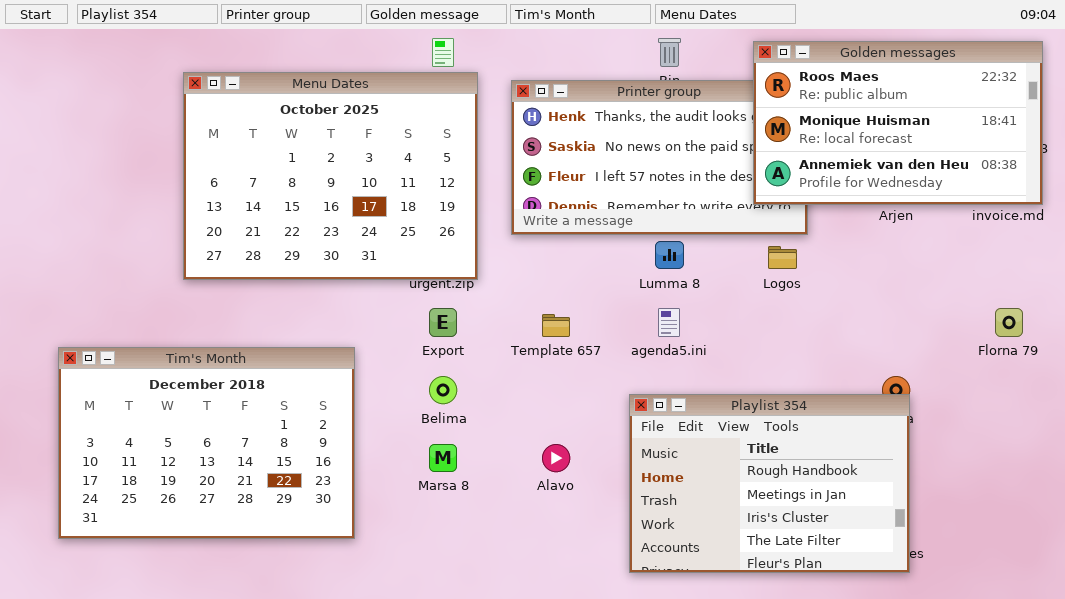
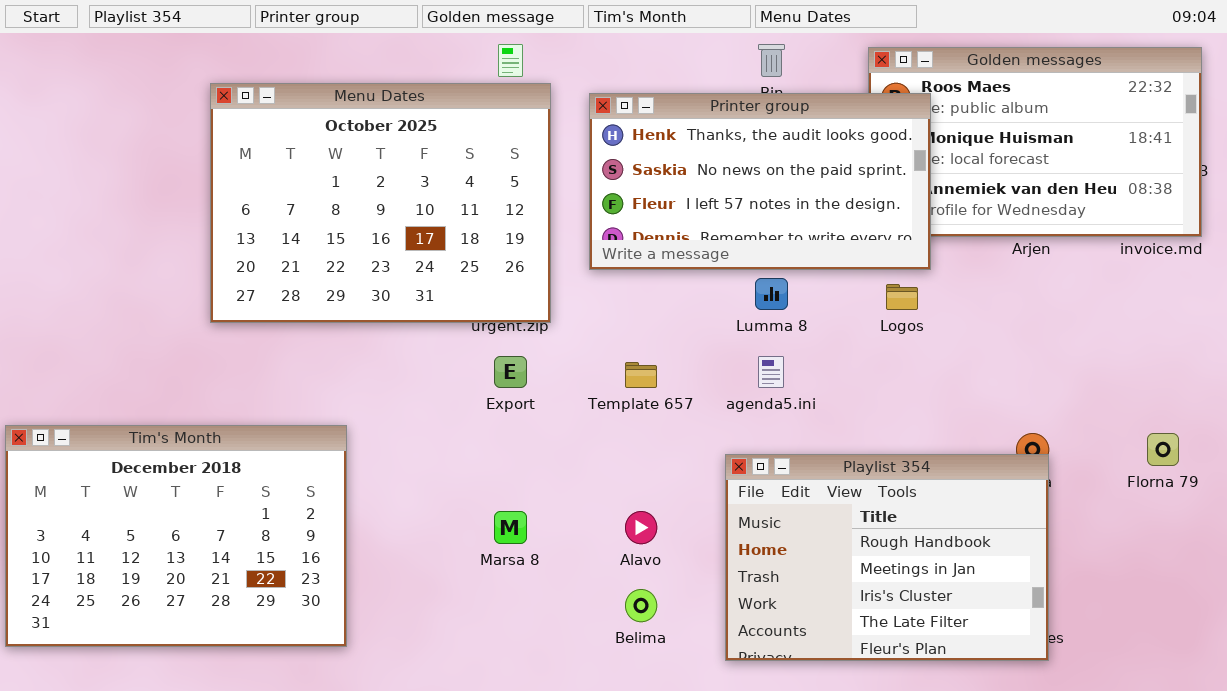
Printer group: [511,80,808,235] -> [589,93,931,270], raised
Florna 79: [995,308,1023,337] -> [1147,433,1179,466], moved
Tim's Month: [58,347,355,539] -> [5,425,347,647], moved
Belima: [429,376,457,404] -> [625,589,657,622], moved

